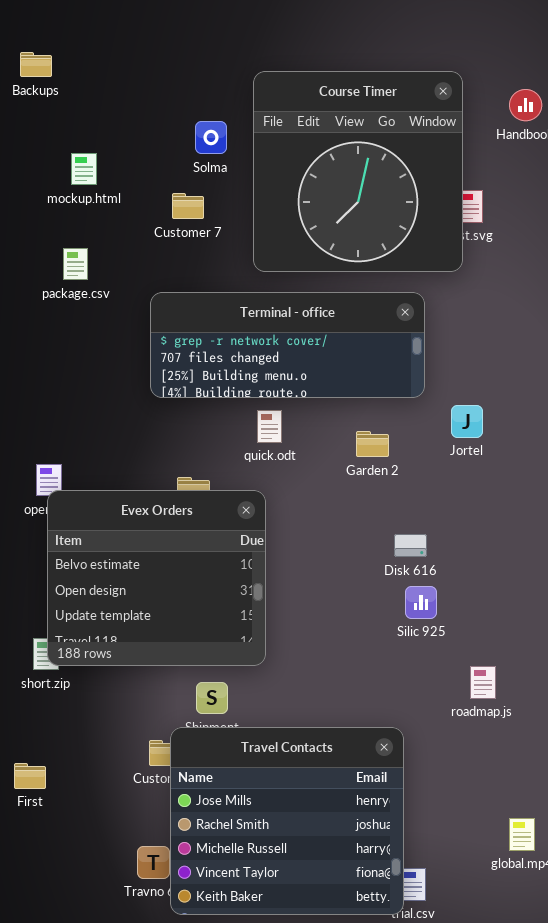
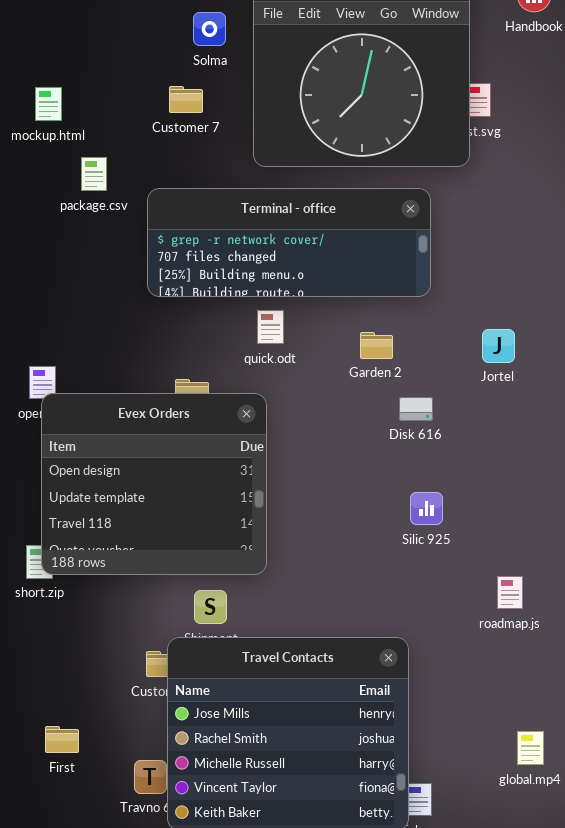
mockup.html: [71,153,97,185] -> [35,87,62,121], moved
package.csv: [63,248,88,280] -> [81,157,107,191], moved
Jortel: [451,405,483,438] -> [482,329,515,363], moved
Evex Orders: [47,490,266,666] -> [41,393,267,575], scrolled down 1 row
Disk 616: [394,534,427,557] -> [399,397,433,421], moved
roadmap.js: [470,666,496,699] -> [497,576,523,609], moved
First: [14,763,46,789] -> [45,726,79,753], moved

